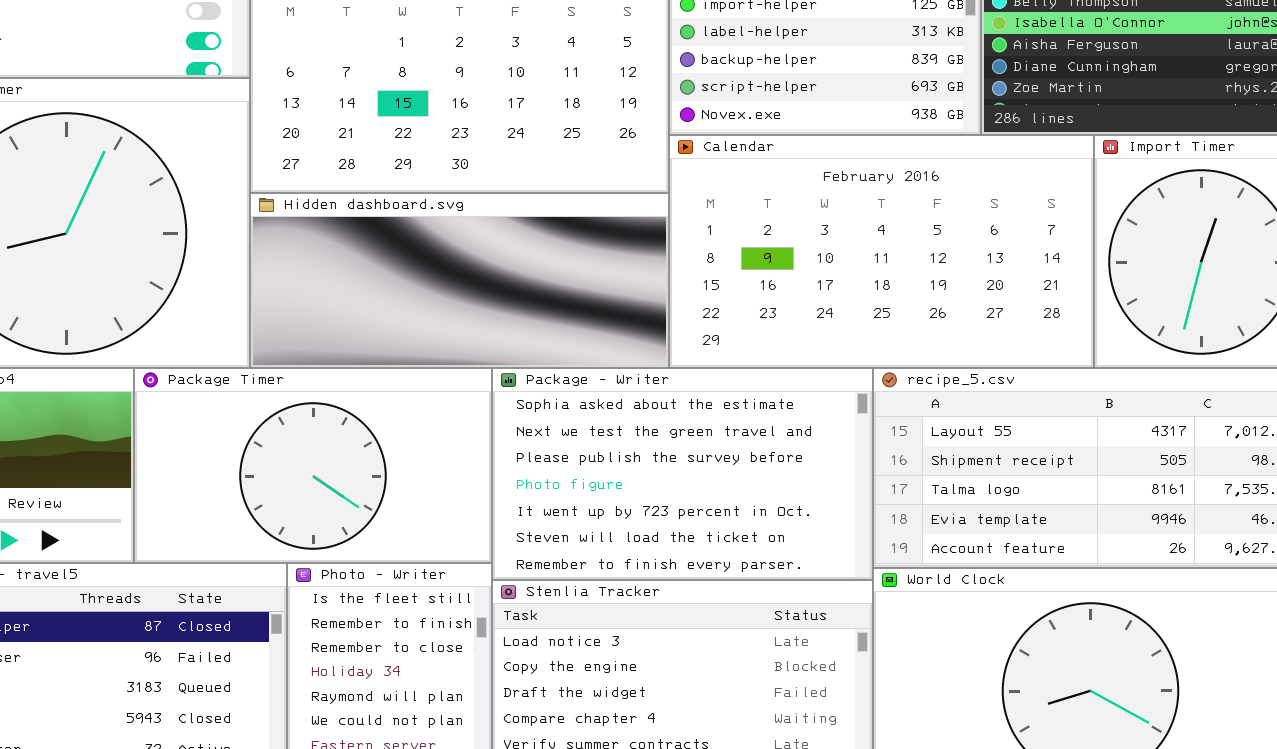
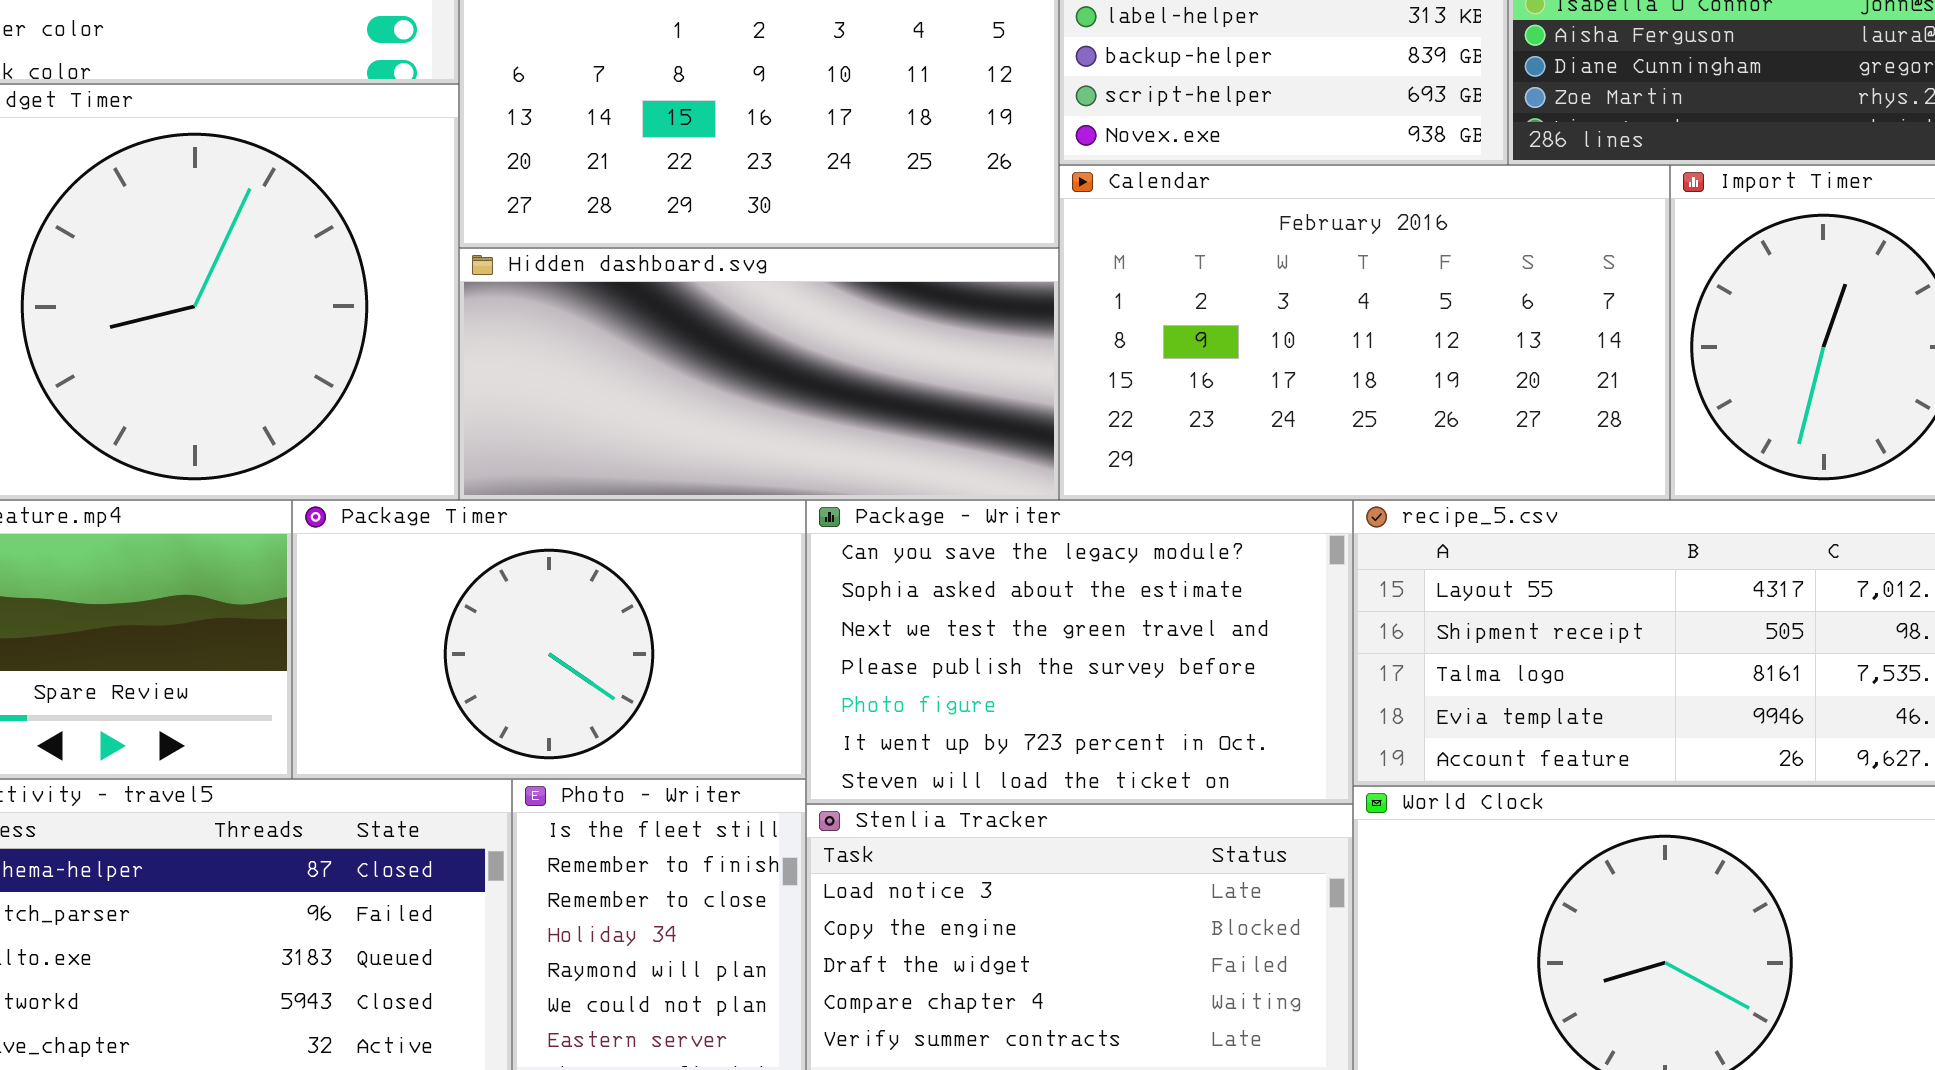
Package - Writer: [492,368,873,580] -> [806,500,1353,804], scrolled up 1 row

